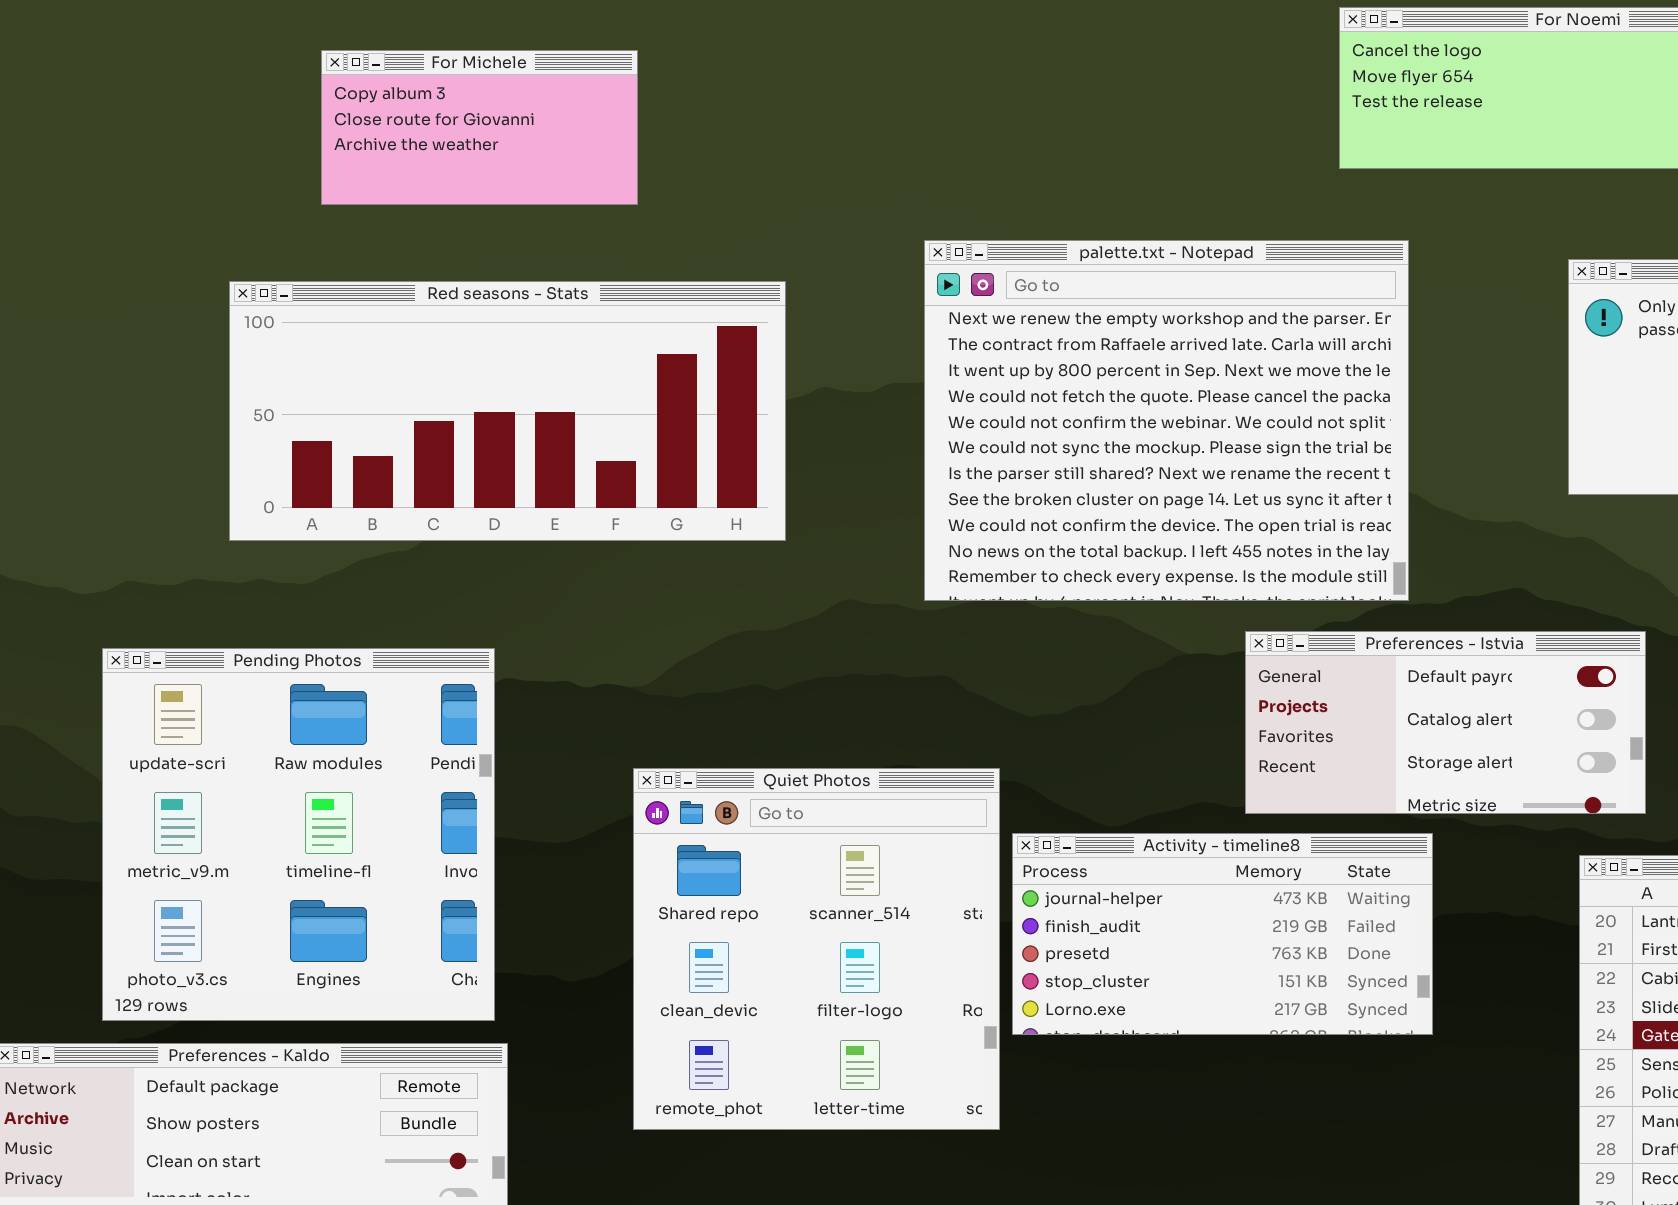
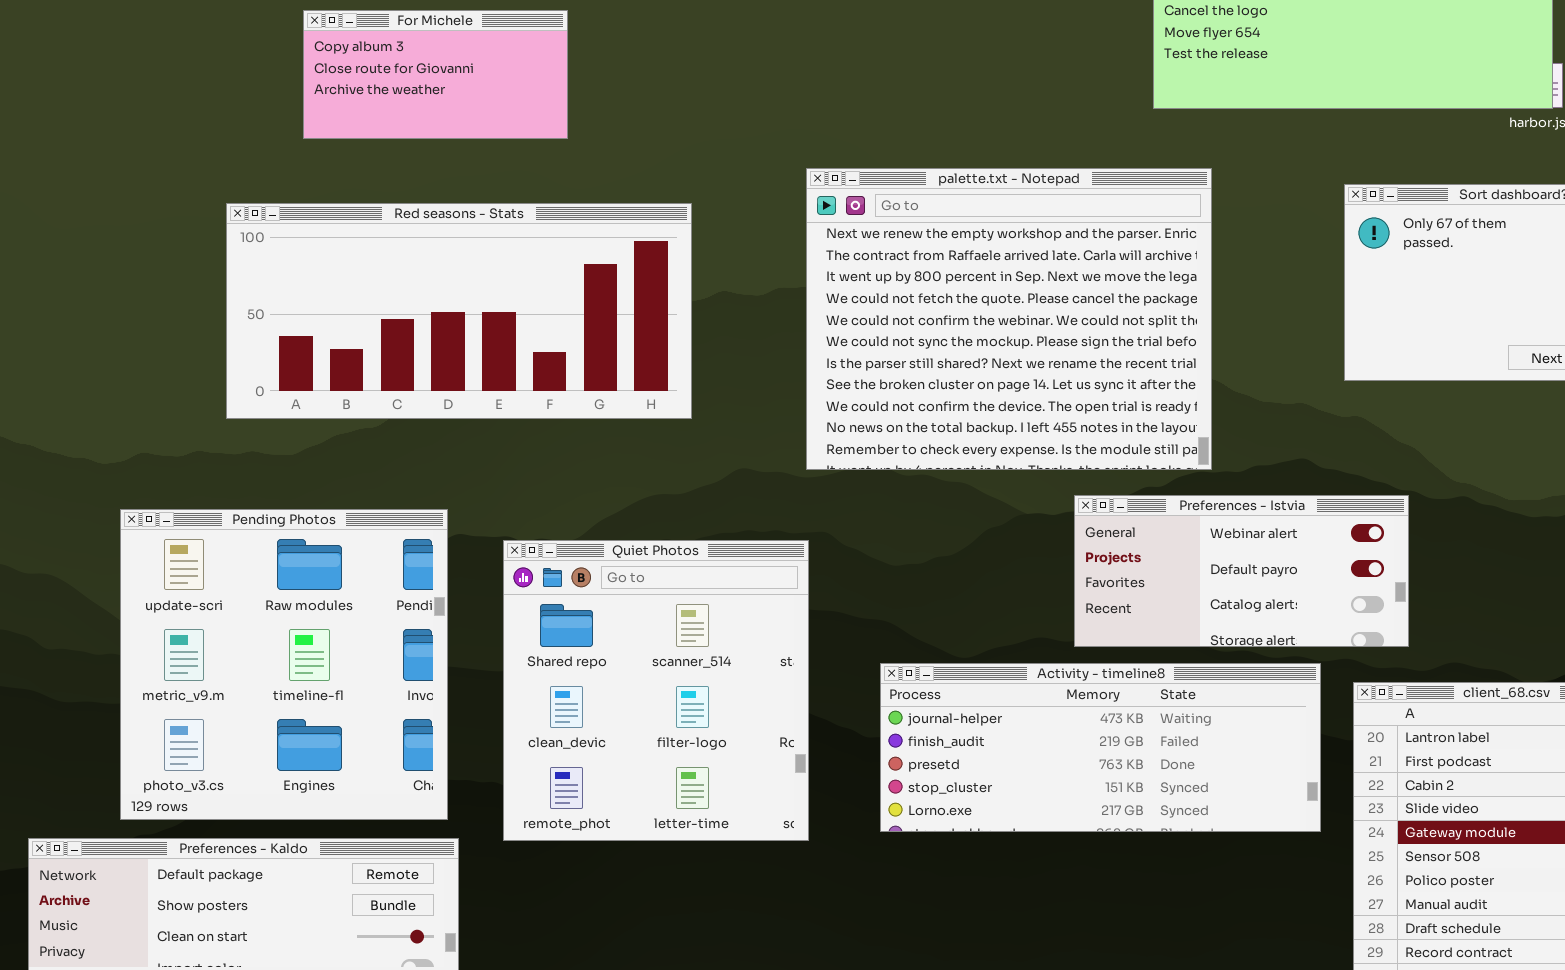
Preferences - Istvia: [1245,631,1646,814] -> [1074,495,1409,647], scrolled up 1 row
Quiet Photos: [633,768,1000,1130] -> [503,540,809,841], moved
Activity - timeline8: [1012,833,1433,1035] -> [880,663,1321,832], resized

